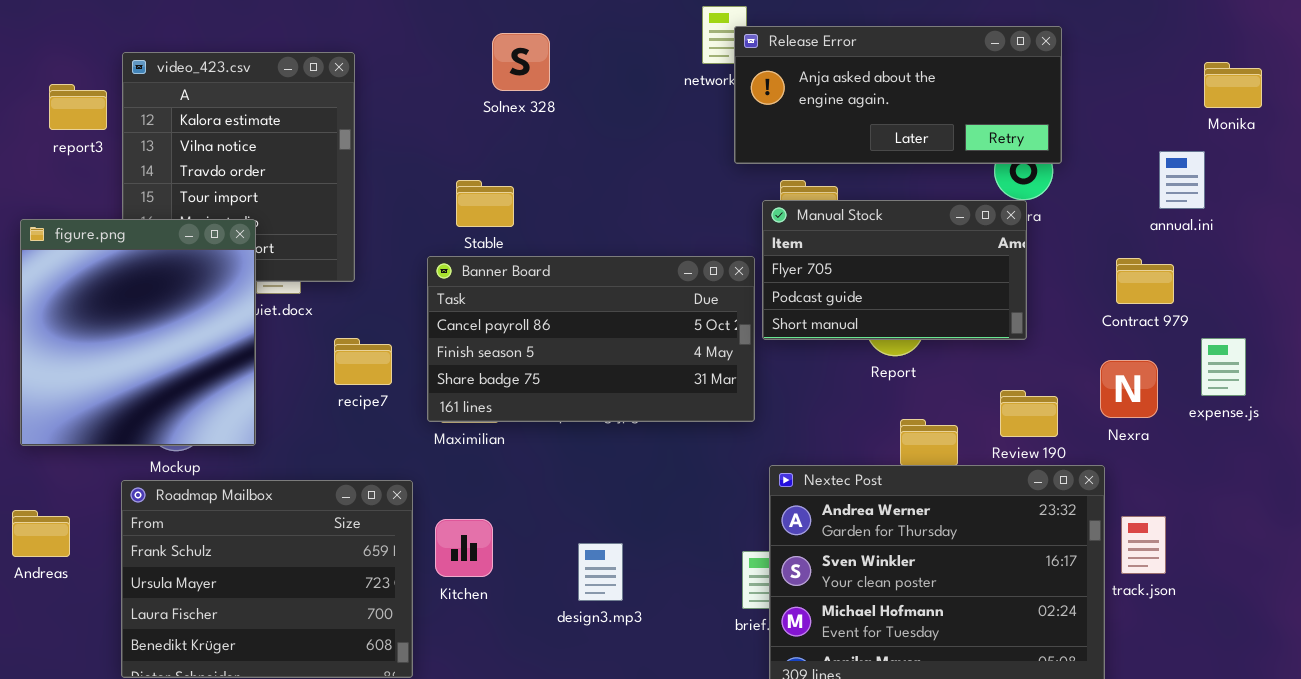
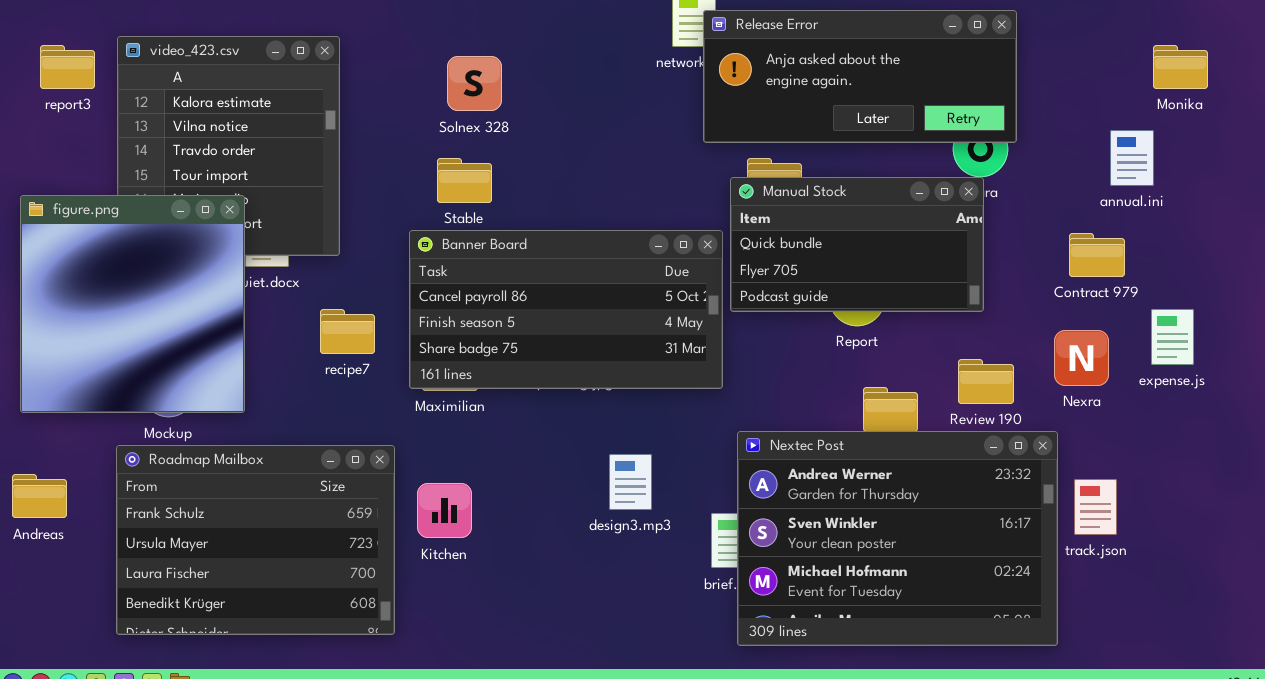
Solnex 328: [492,33,550,91] -> [447,56,502,111], moved
report3: [49,84,107,130] -> [40,45,95,89], moved
Manual Stock: [762,200,1027,340] -> [730,177,984,312], scrolled up 1 row
design3.mp3: [578,543,623,601] -> [609,454,652,510], moved

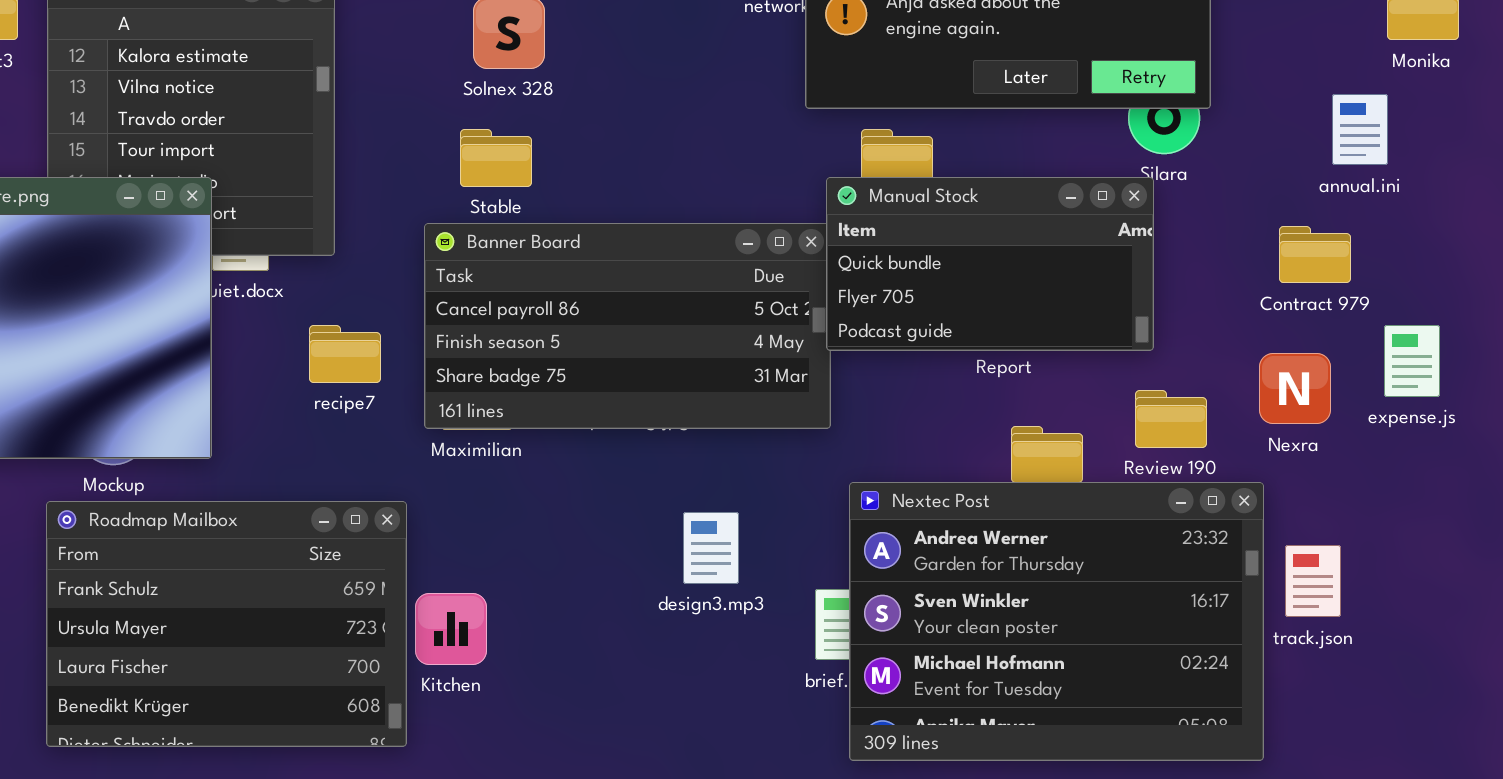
Manual Stock: [730,177,984,312] -> [826,177,1154,351], moved
Kitchen: [417,483,472,538] -> [415,593,487,665], moved

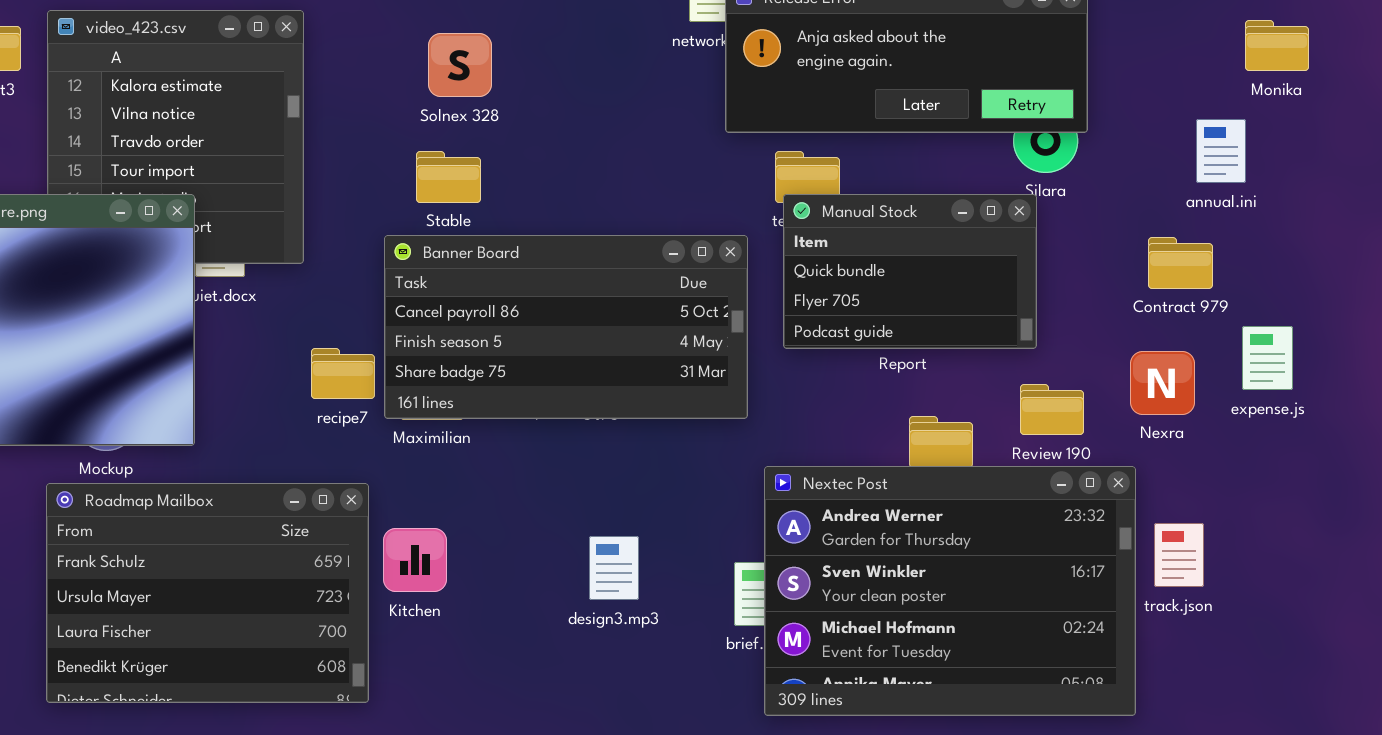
Manual Stock: [826,177,1154,351] -> [783,194,1037,349], resized
recipe7: [309,325,381,383] -> [311,348,375,399], moved
design3.mp3: [683,512,739,584] -> [589,536,639,600], moved
Kitchen: [415,593,487,665] -> [383,528,447,592], moved

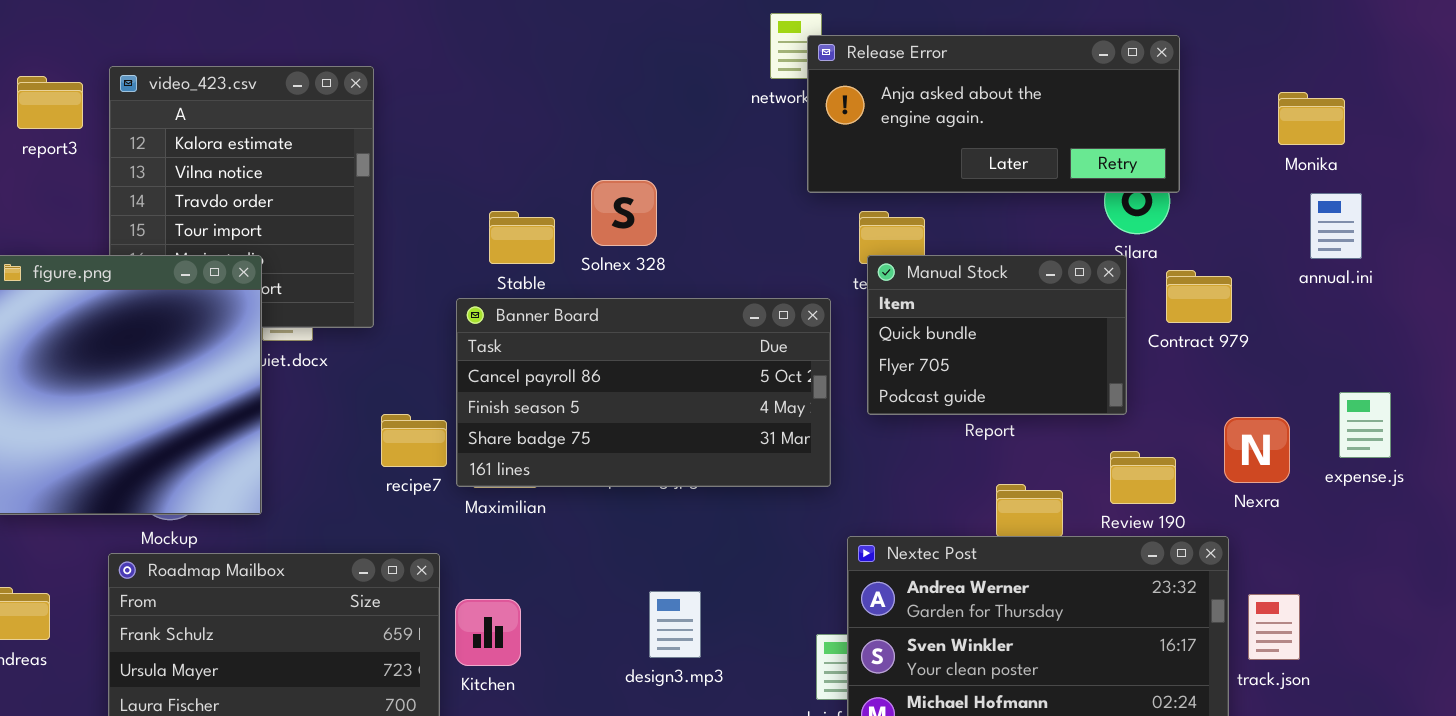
Monika: [1245,20,1309,71] -> [1278,92,1345,145], moved
Solnex 328: [428,33,492,97] -> [591,180,657,246], moved
annual.ini: [1196,119,1246,183] -> [1310,193,1362,259], moved
Contract 979: [1148,237,1213,289] -> [1166,270,1232,323], moved
design3.mp3: [589,536,639,600] -> [649,591,701,658], moved

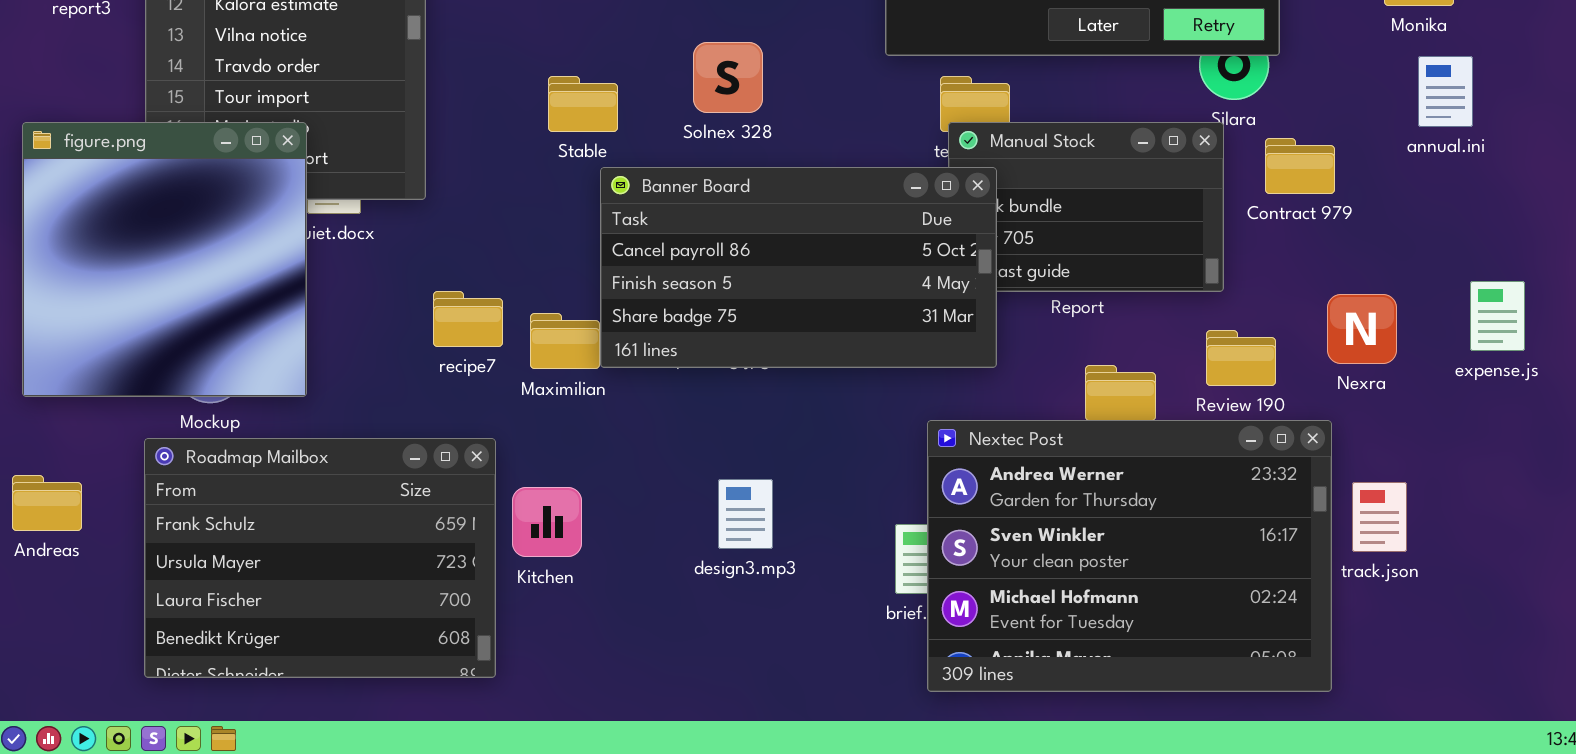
Solnex 328: [591,180,657,246] -> [693,42,763,113], moved
Banner Board: [456,298,831,487] -> [600,167,997,368], moved
expense.js: [1339,392,1391,458] -> [1470,281,1525,351], moved

